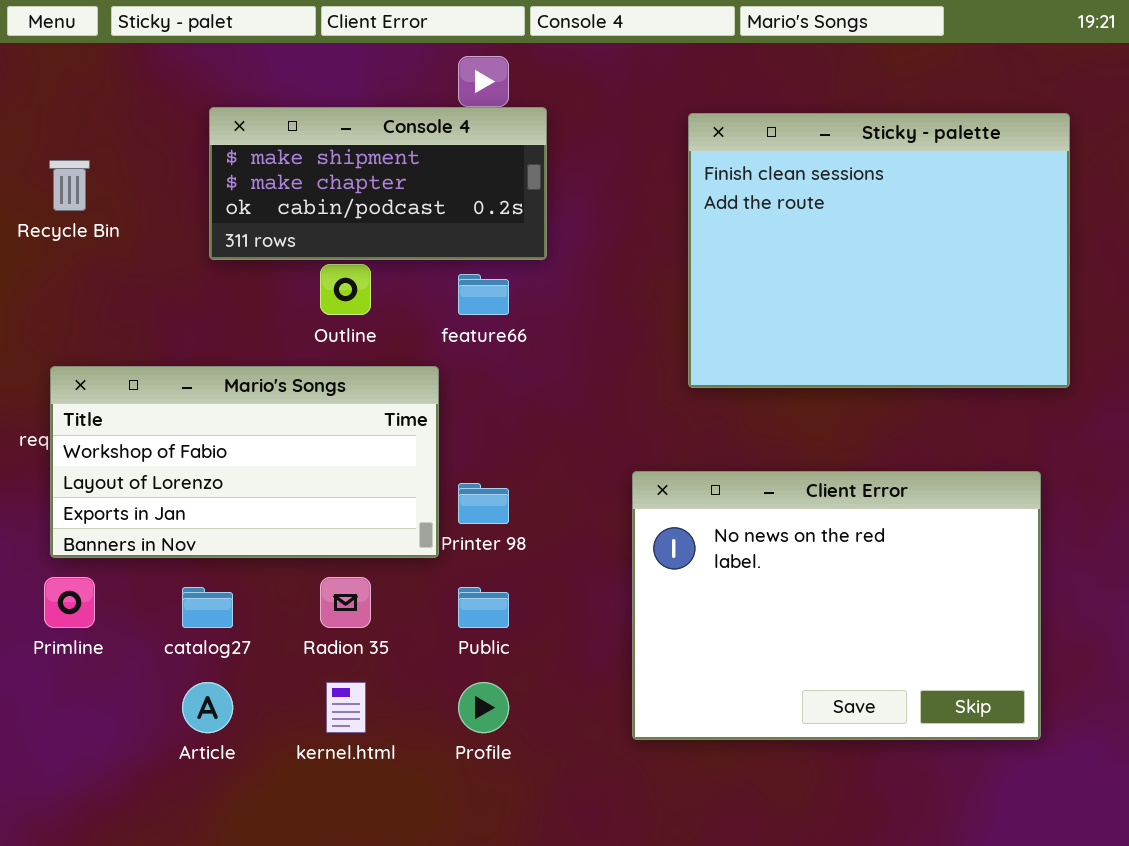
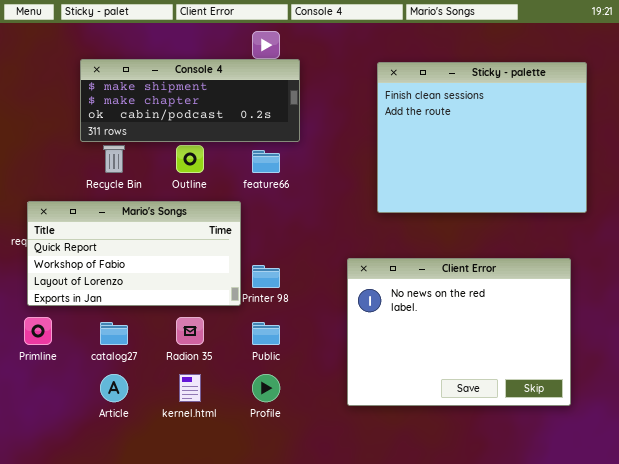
Console 4: [209,107,547,260] -> [80,59,300,142], resized
Recycle Bin: [49,160,90,211] -> [103,145,125,173], moved
Mario's Songs: [50,366,439,558] -> [27,201,241,306], scrolled up 1 row

